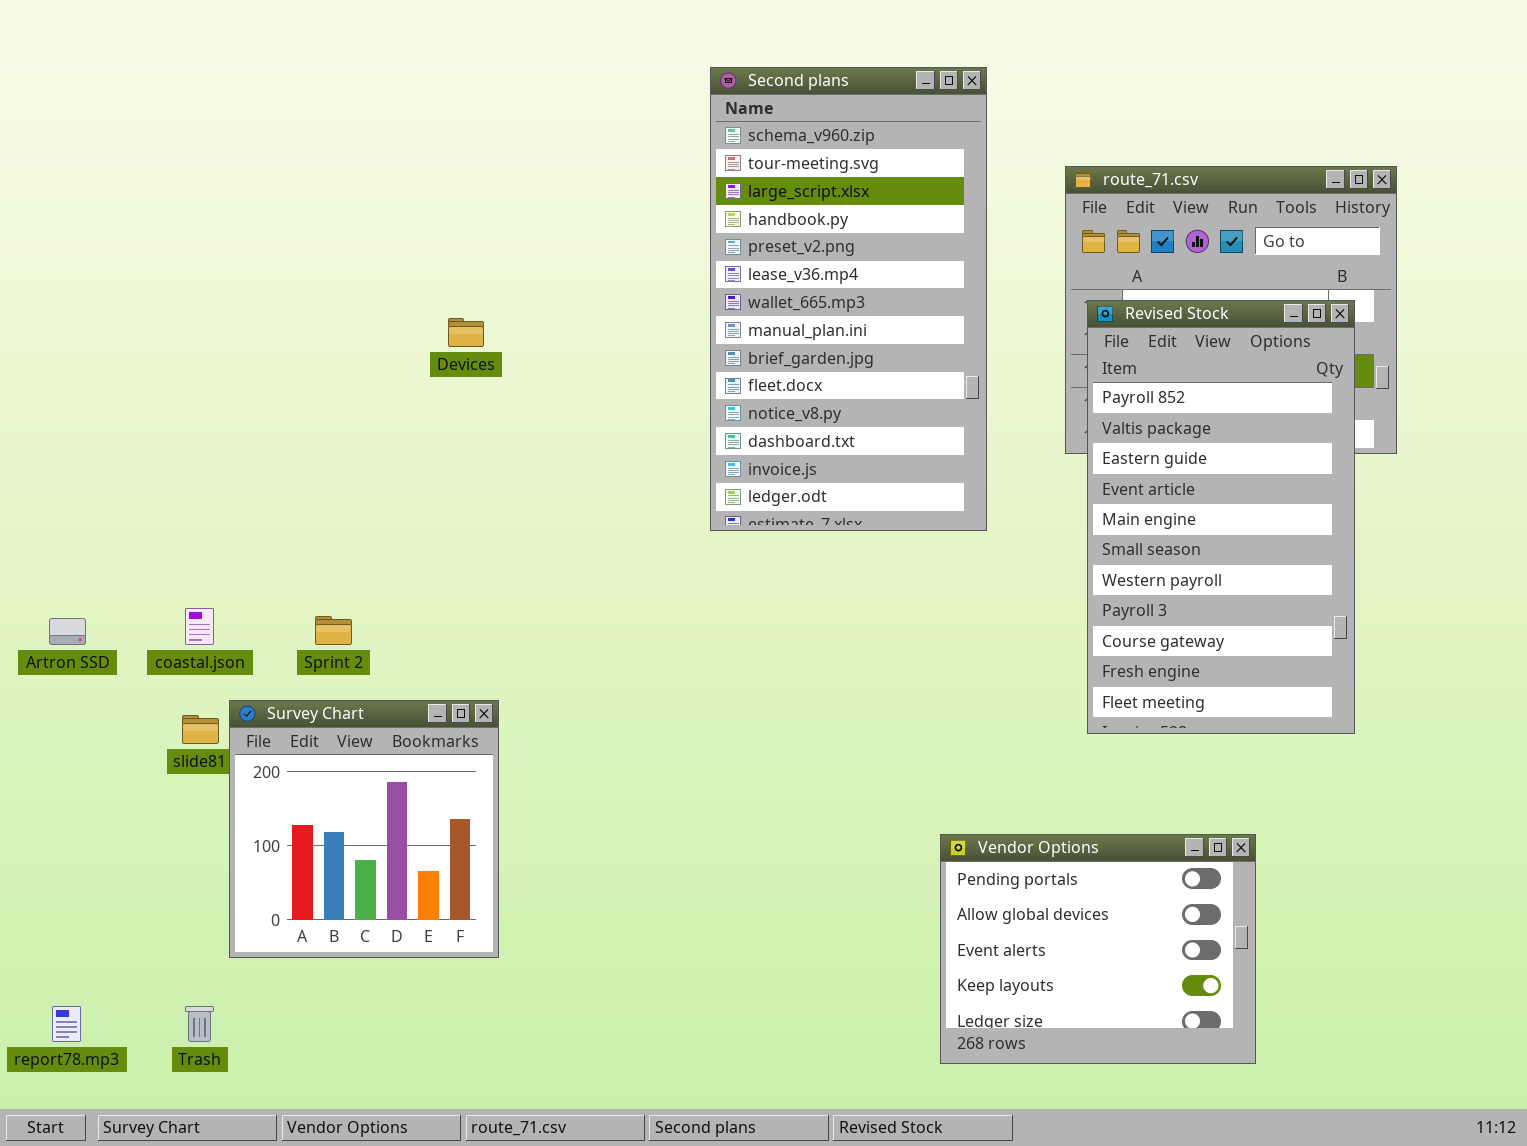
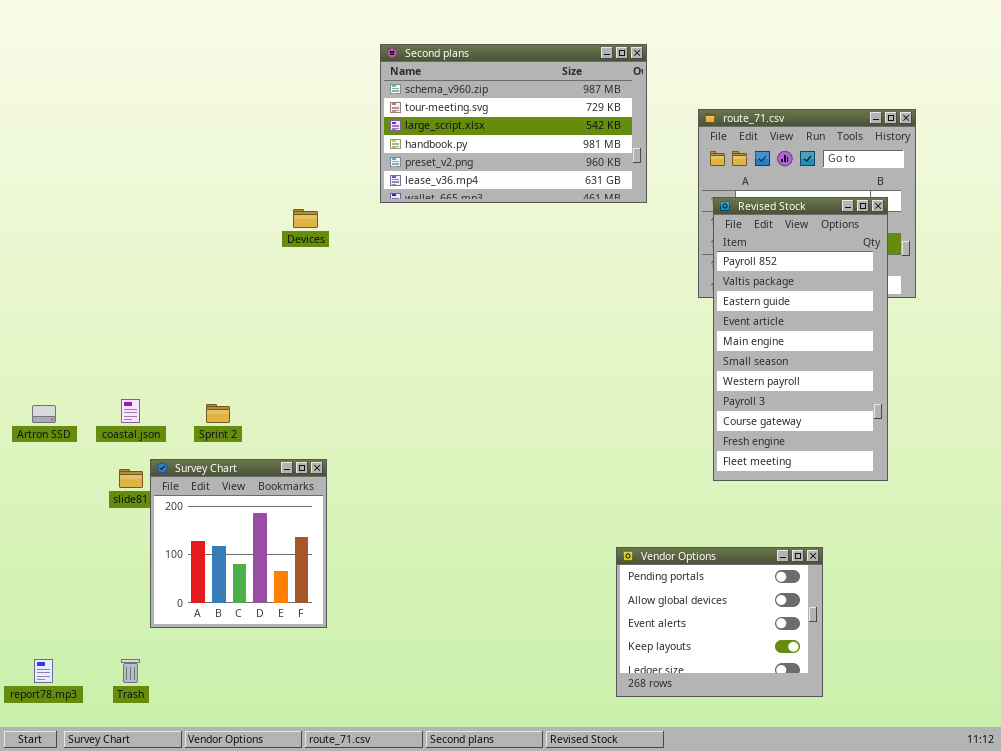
Second plans: [710,67,987,531] -> [380,44,647,203], resized

